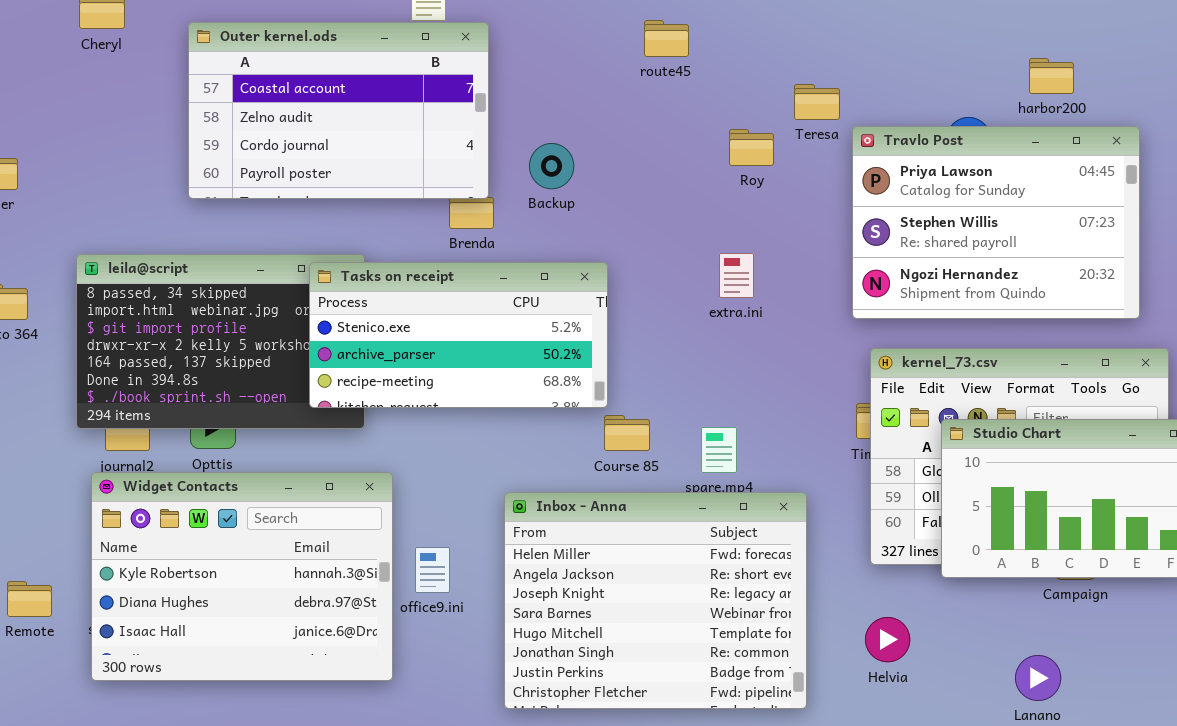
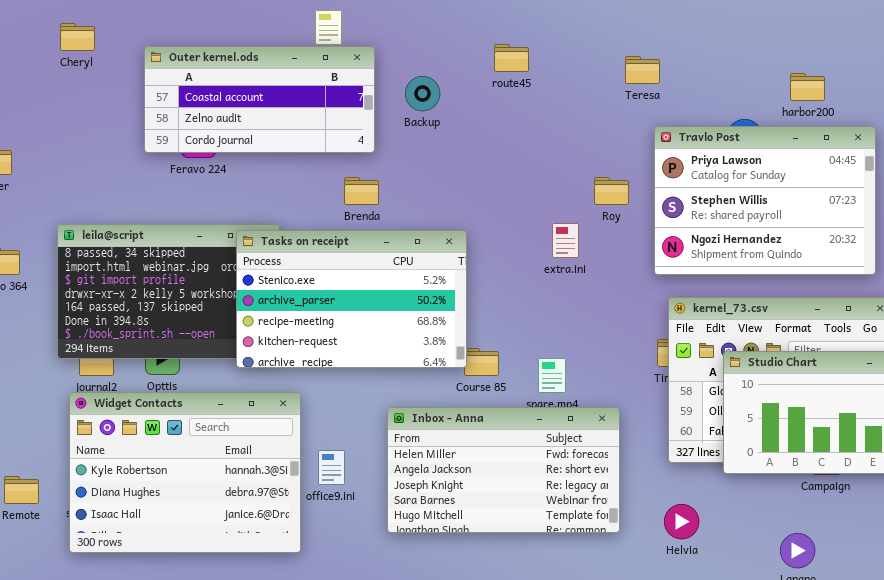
Outer kernel.ods: [188,22,489,199] -> [144,46,375,153], resized
Teresa: [794,84,840,120] -> [625,56,660,84], moved
Roy: [729,129,774,166] -> [594,177,629,205], moved
Backup: [529,143,574,189] -> [405,76,440,111], moved
Tasks on receipt: [309,262,608,408] -> [236,230,467,368], resized
Inbox - Anna: [504,492,807,709] -> [387,407,620,533], resized

